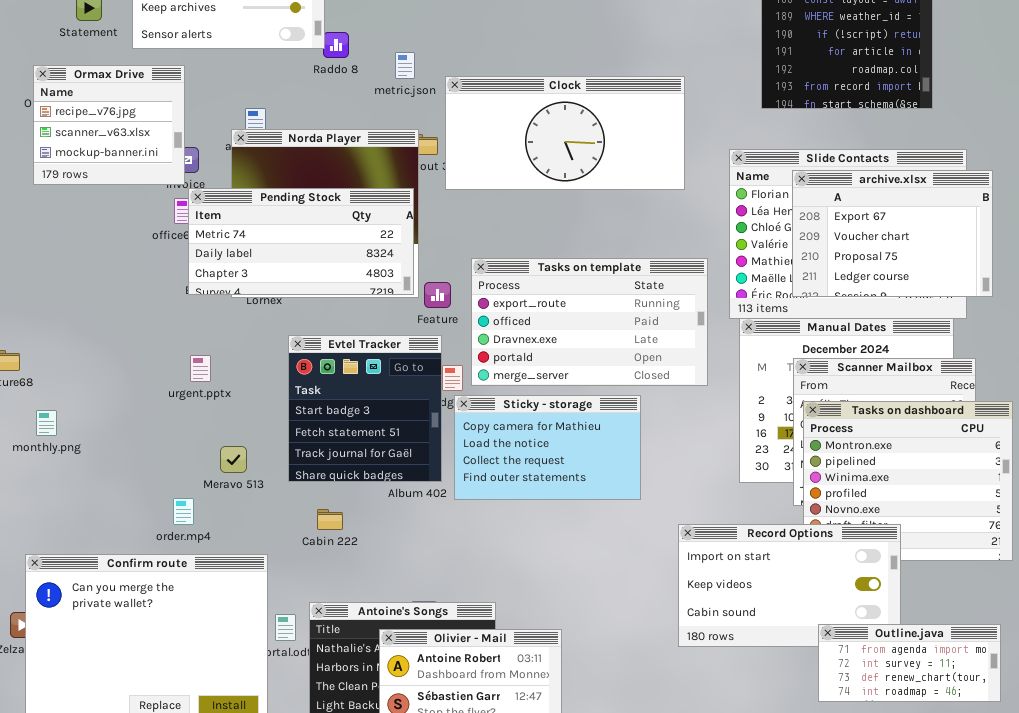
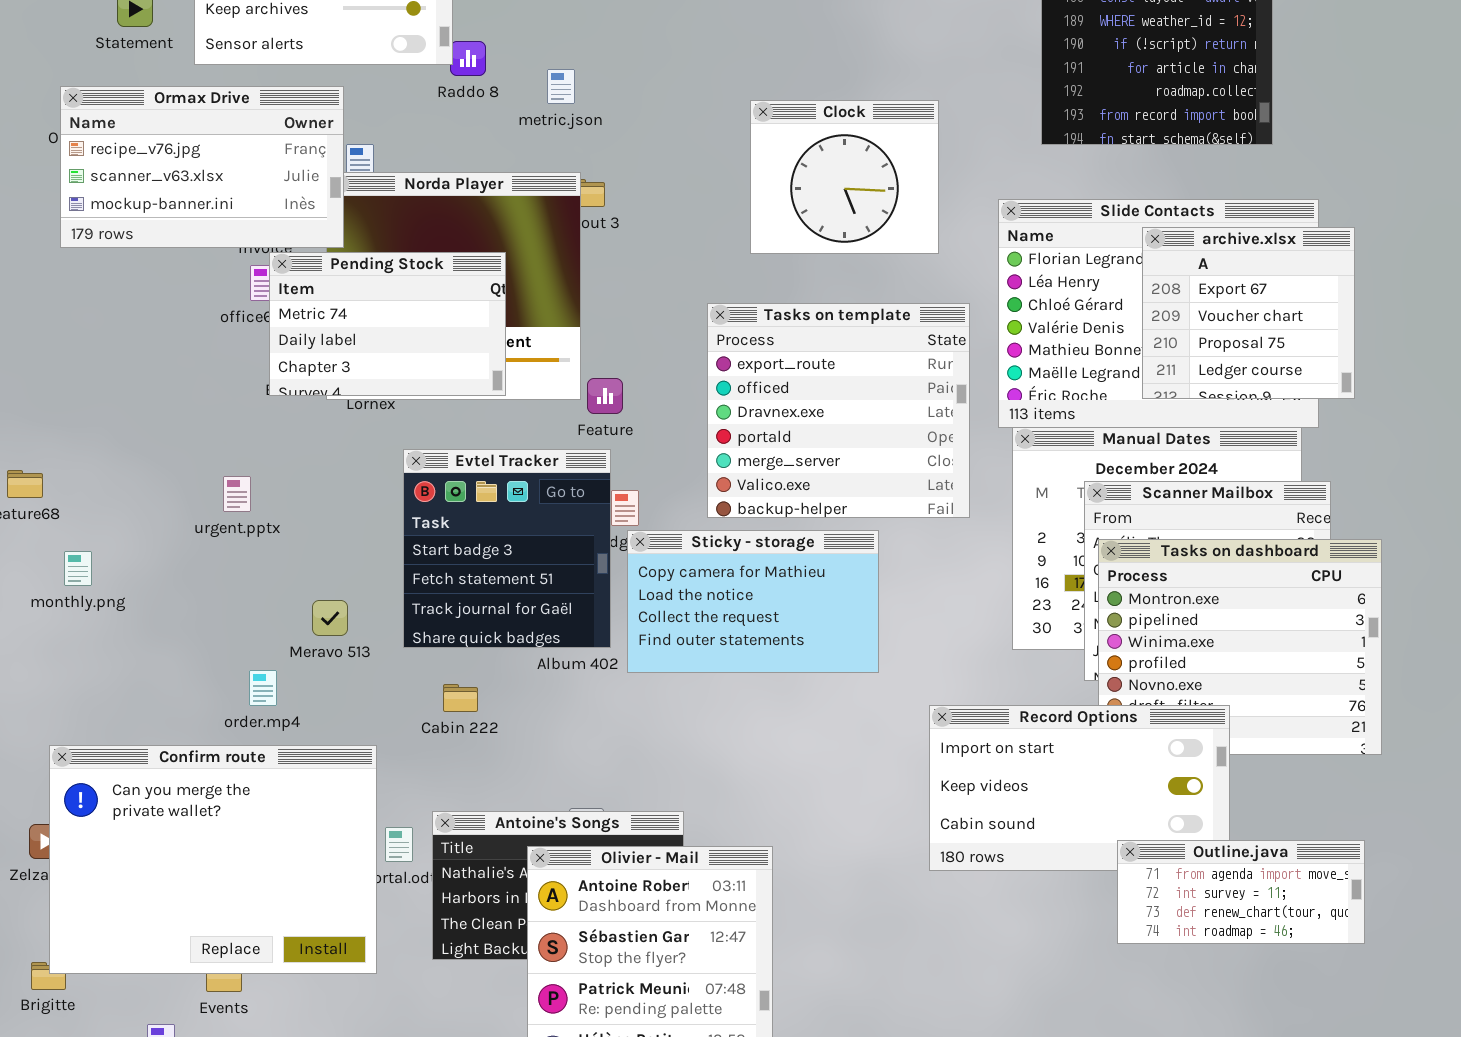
Ormax Drive: [33,65,185,185] -> [60,86,344,248], resized
Clock: [445,76,685,190] -> [750,100,939,254], resized
archive.xlsx: [792,170,993,297] -> [1142,227,1355,399], resized
Pending Stock: [188,188,414,295] -> [269,252,506,396], resized
Tasks on template: [471,258,708,386] -> [707,303,970,518], resized
urgent.pptx: [190,355,211,382] -> [223,476,251,512], moved

